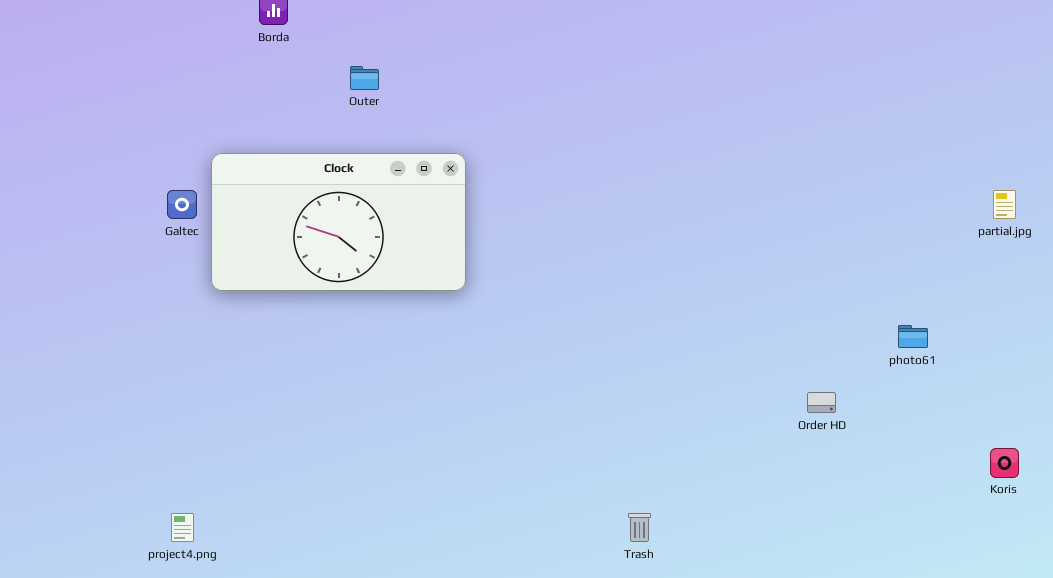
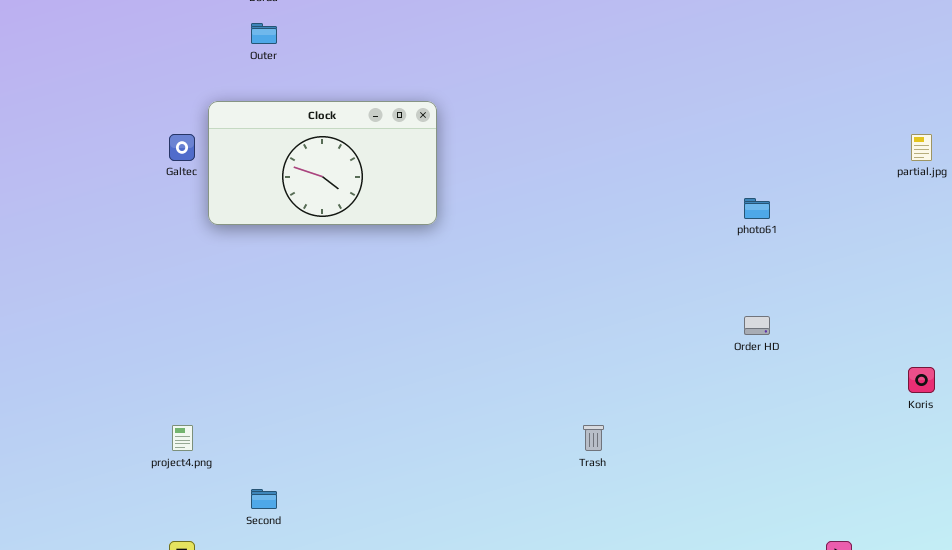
Outer: [350,66,379,90] -> [251,23,277,44], moved
photo61: [898,325,928,348] -> [744,198,770,219], moved

